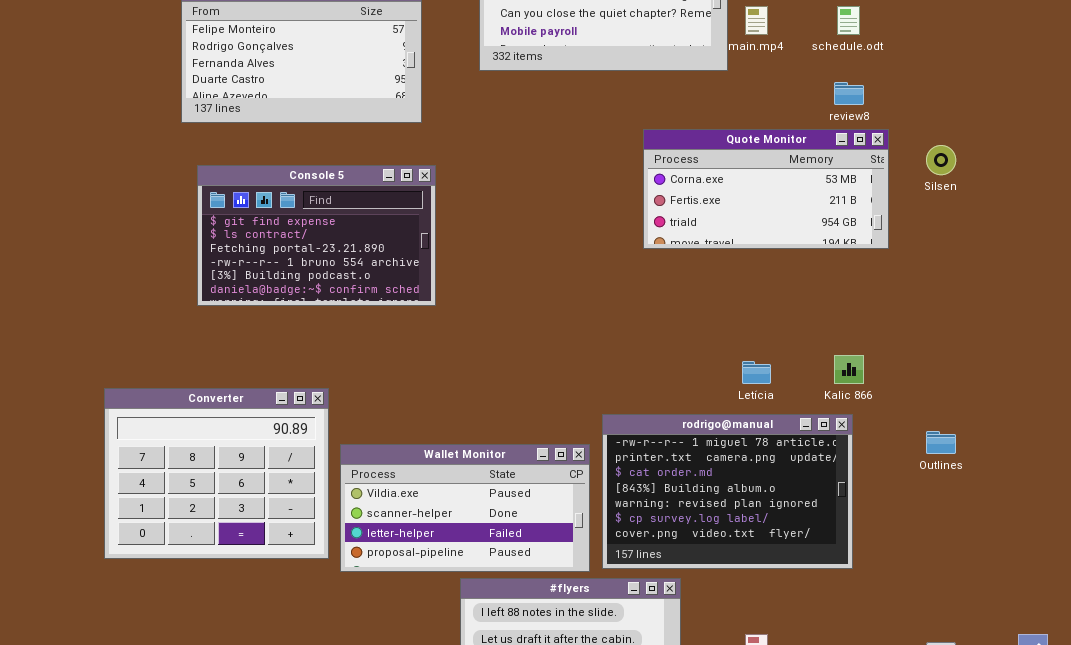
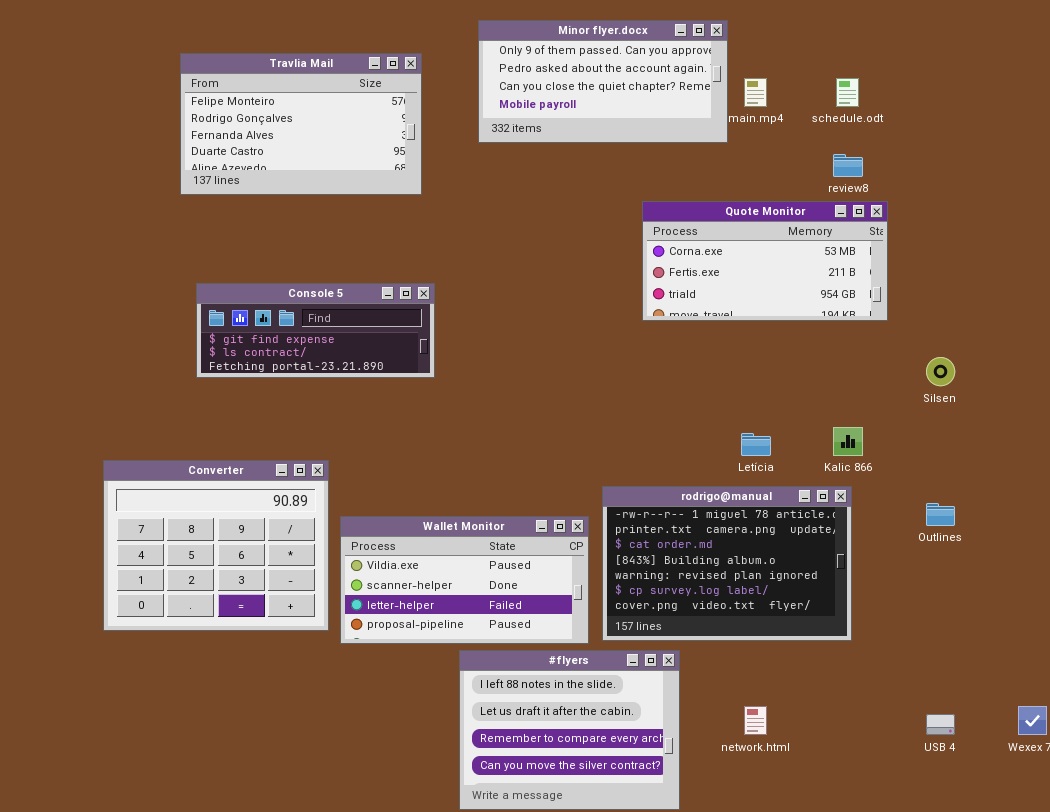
Silsen: [926,145,956,175] -> [926,357,955,386], moved
Console 5: [197,165,436,306] -> [196,283,435,378], resized

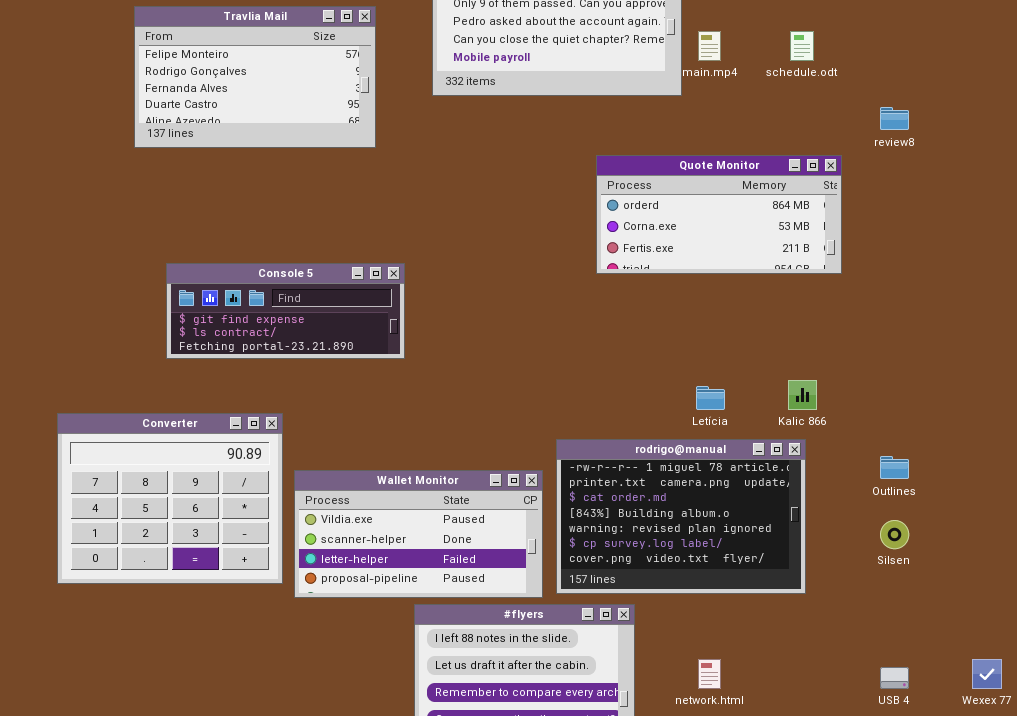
review8: [833,154,863,177] -> [880,107,909,130], moved
Quote Monitor: [642,201,888,321] -> [596,155,842,274], scrolled up 1 row
Console 5: [196,283,435,378] -> [166,263,405,359], moved
Silsen: [926,357,955,386] -> [880,520,909,549], moved

